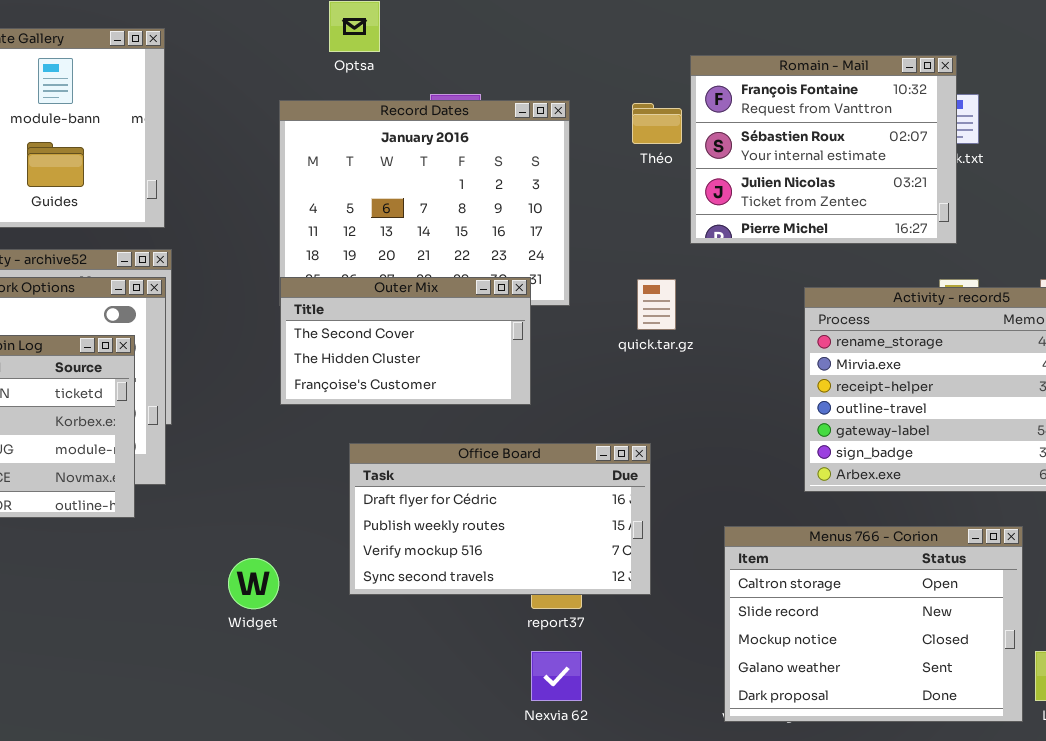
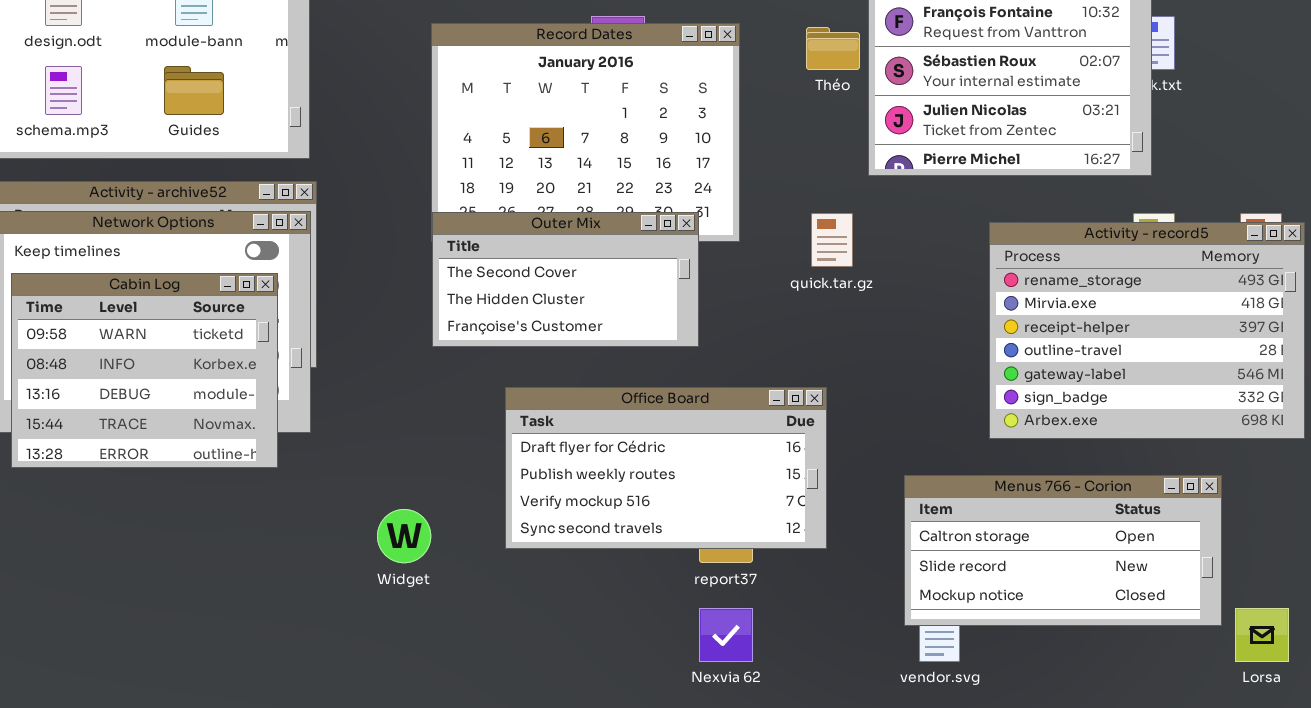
Menus 766 - Corion: [724,526,1023,722] -> [904,475,1222,626], resized

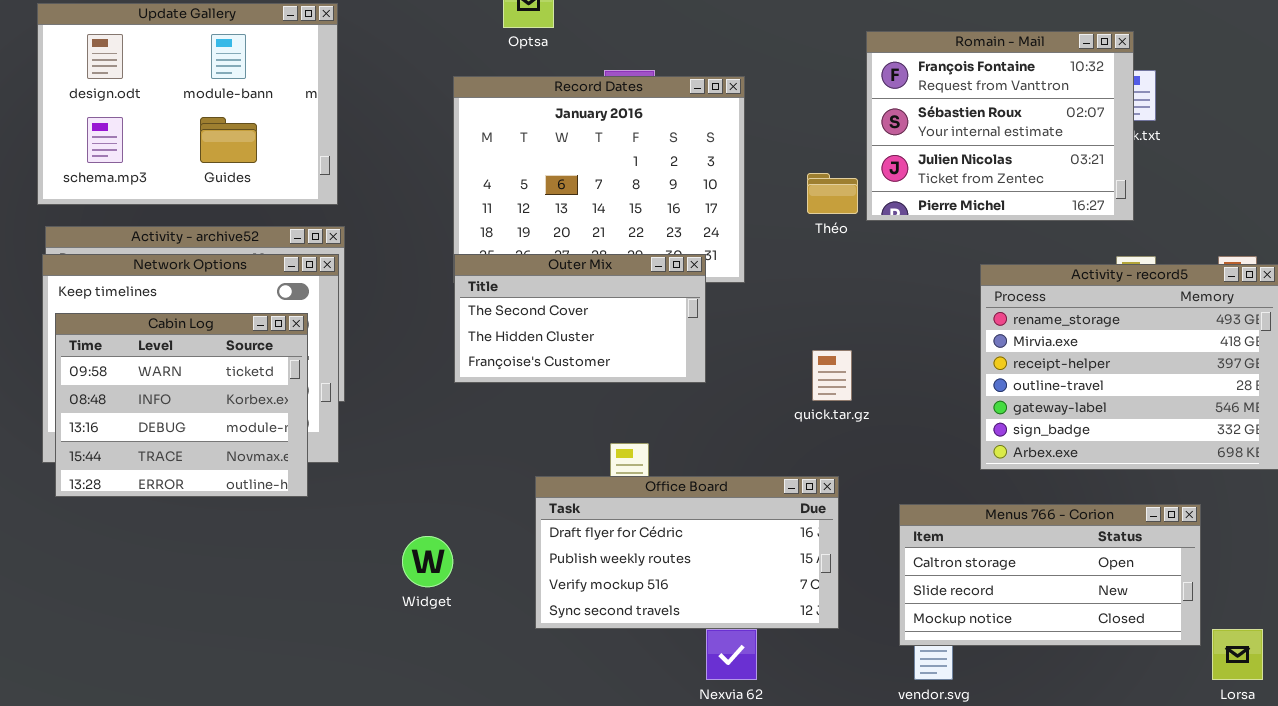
Théo: [806,27,860,70] -> [807,173,858,214], moved
quick.tar.gz: [811,213,853,267] -> [812,350,852,401], moved
Office Board: [505,387,827,549] -> [535,476,839,629], moved

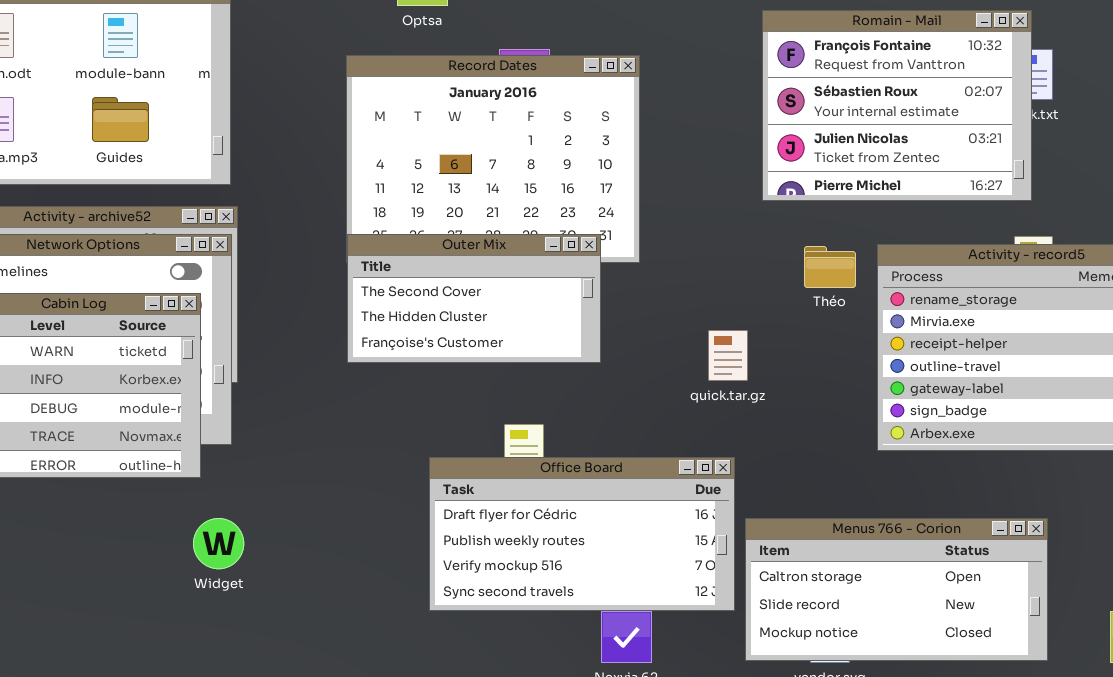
Théo: [807,173,858,214] -> [804,246,856,288], moved
Menus 766 - Corion: [899,504,1201,646] -> [745,518,1048,661], moved
Widget: [402,536,453,587] -> [193,518,244,569], moved

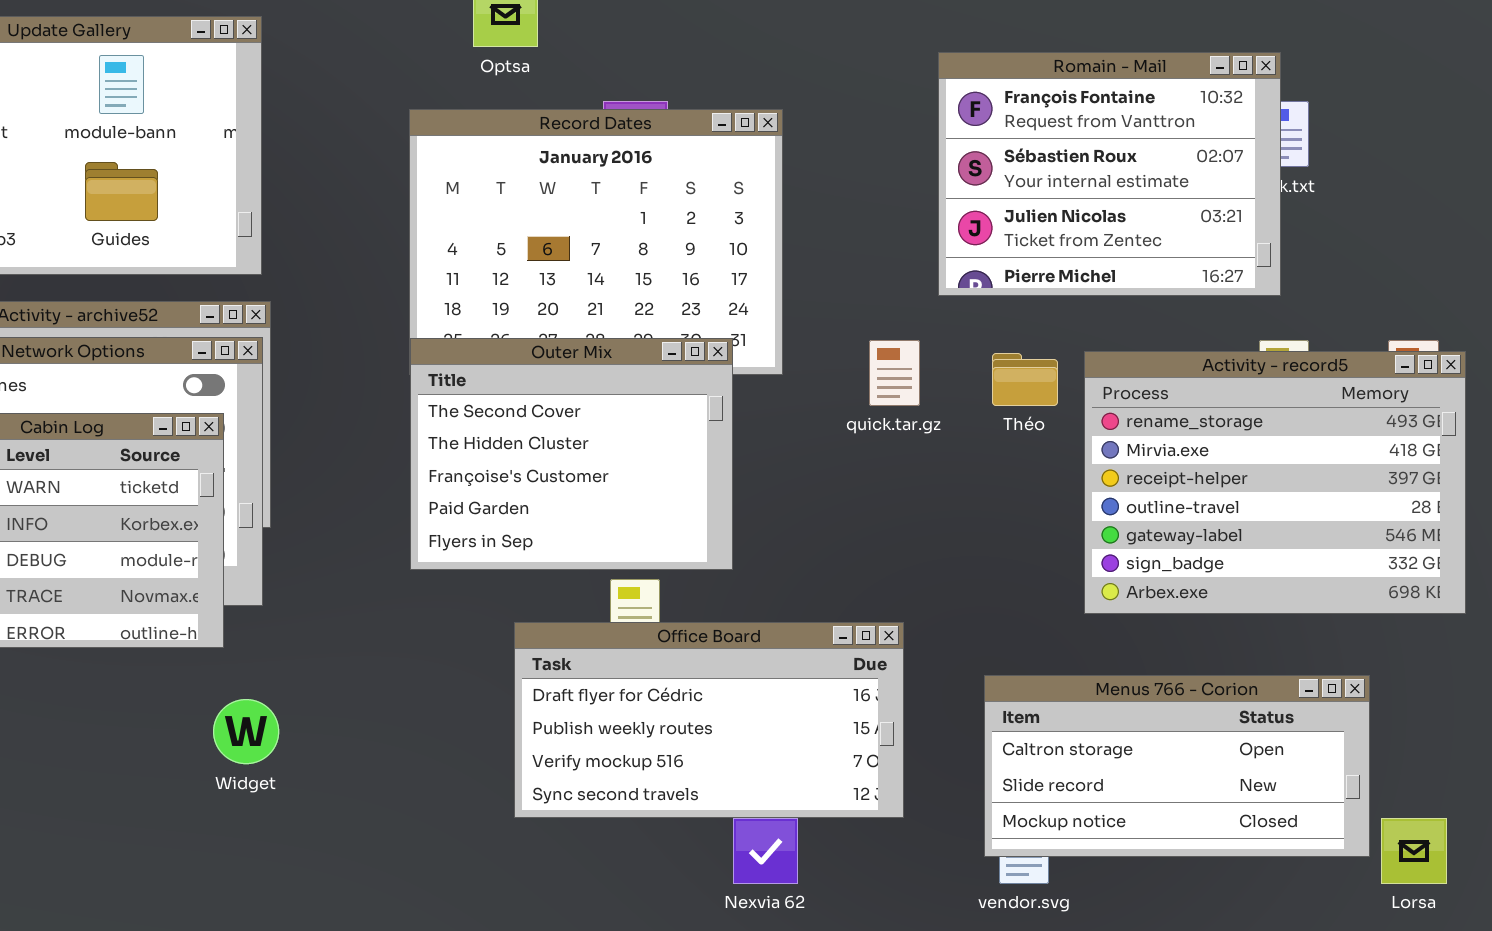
Outer Mix: [347,234,601,363] -> [410,338,733,570], resized
quick.tar.gz: [708,330,748,381] -> [869,340,920,406], moved
Menus 766 - Corion: [745,518,1048,661] -> [984,675,1370,857], moved

